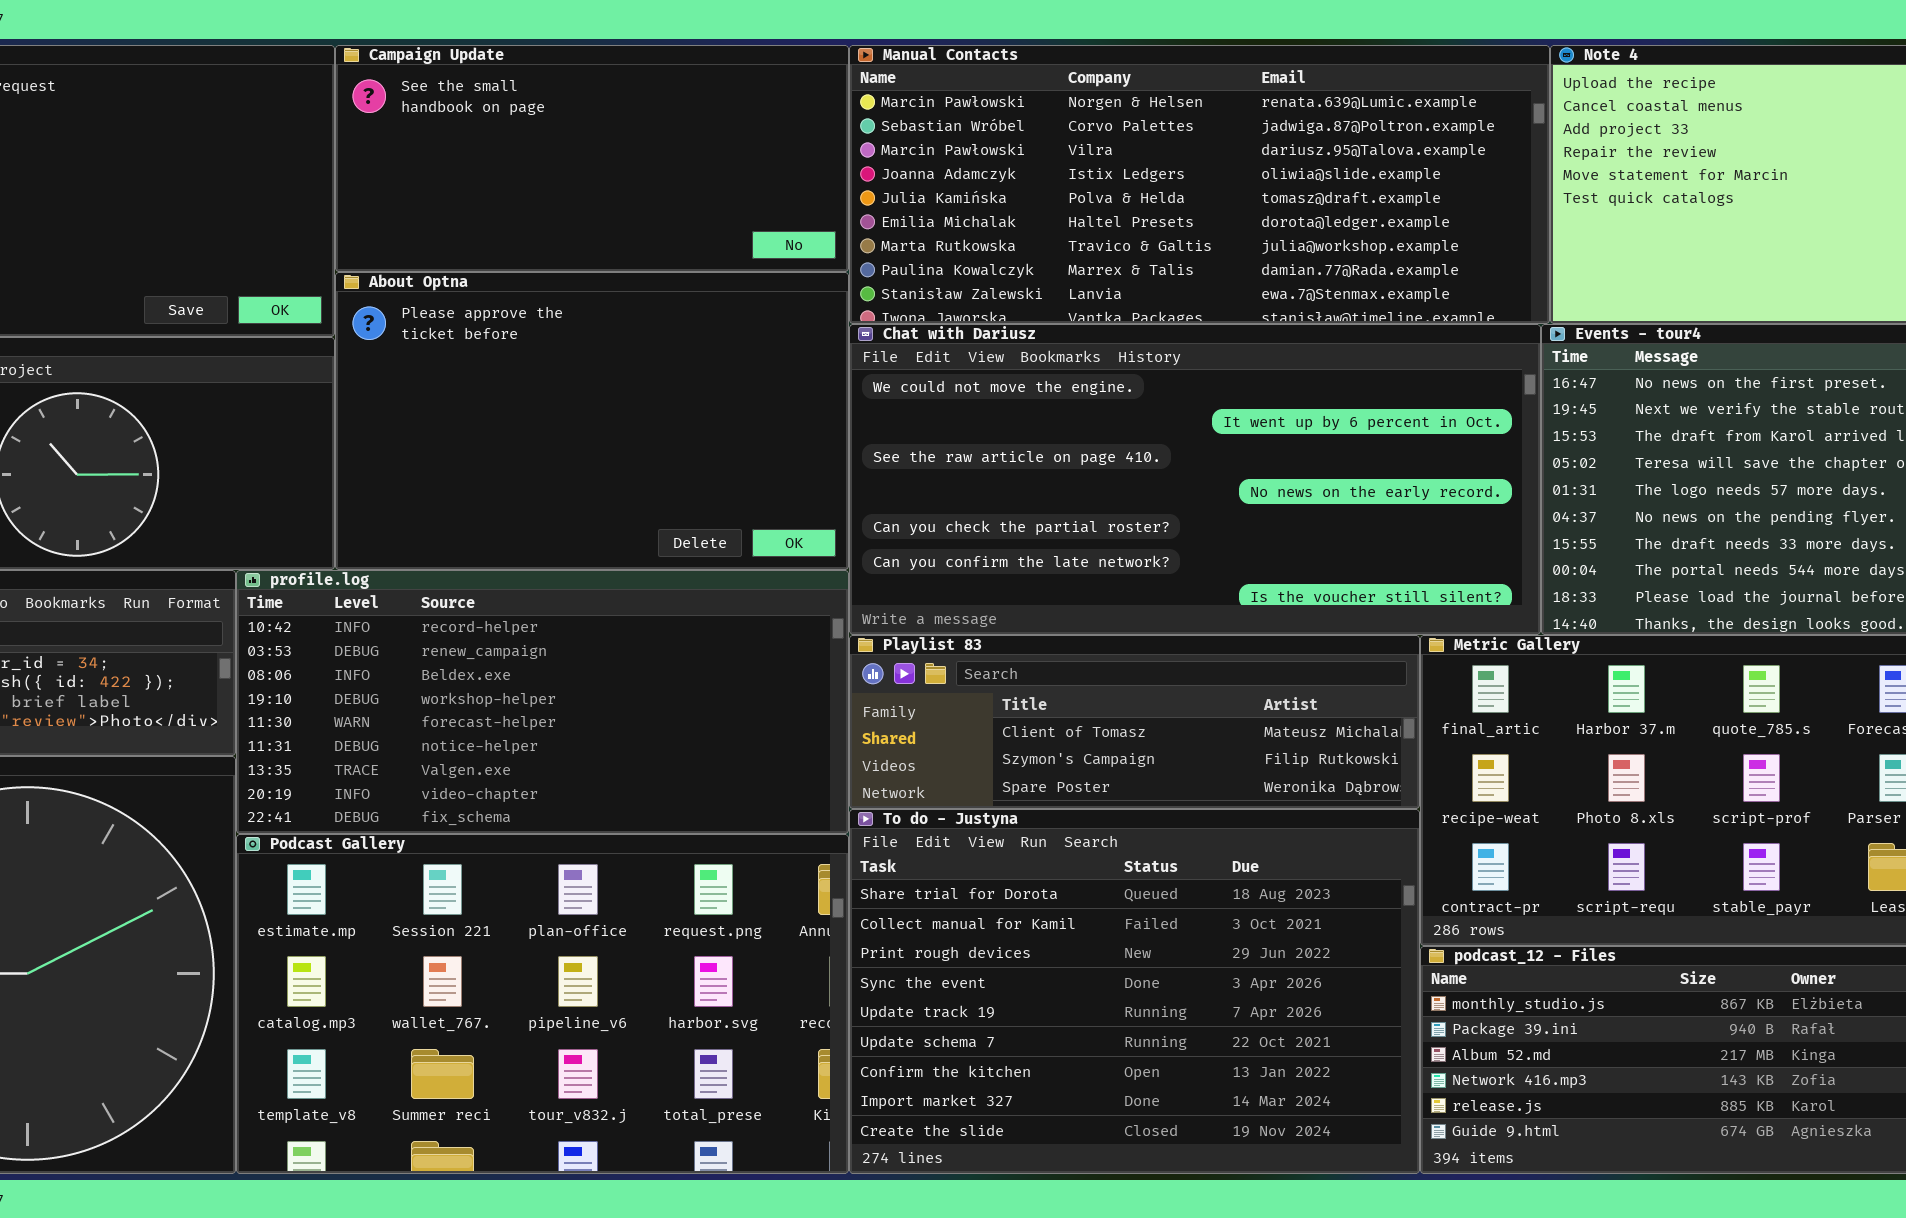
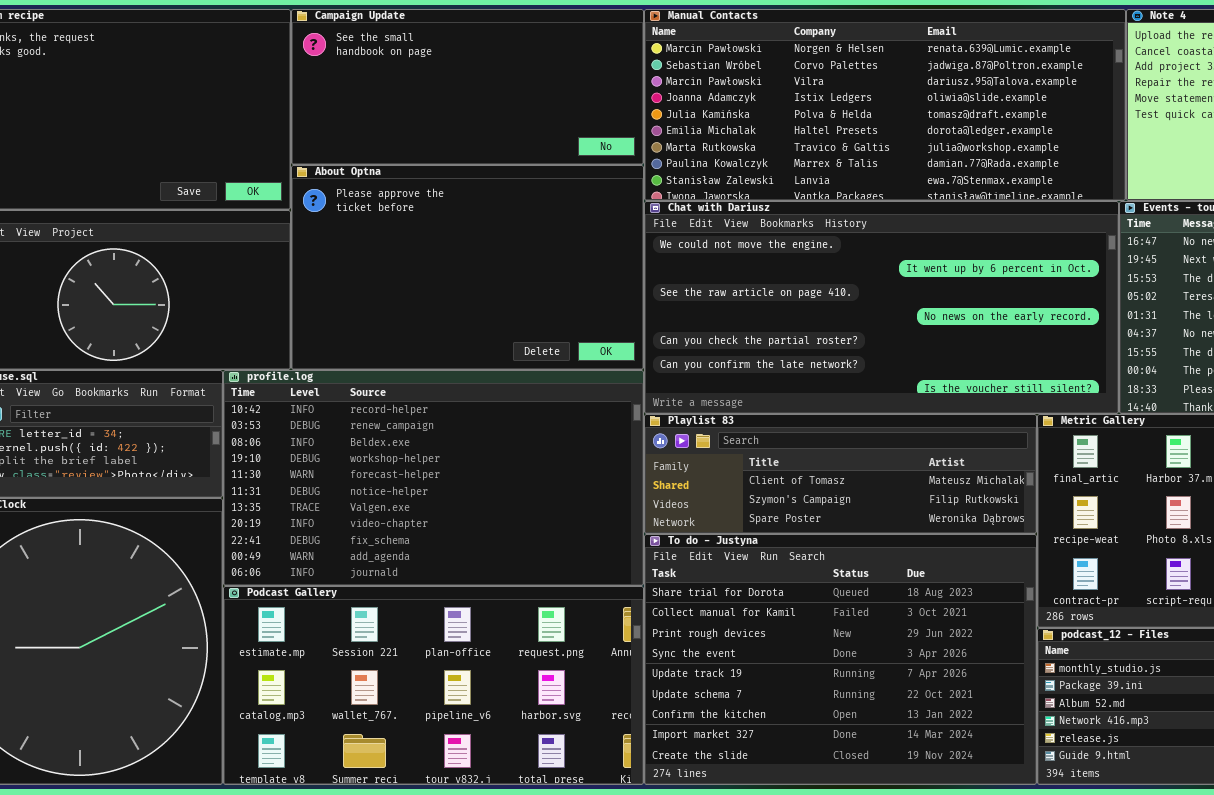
profile.log: [236,570,849,834] -> [223,370,644,586], resized
Podcast Gallery: [236,834,849,1174] -> [223,586,644,785], resized

